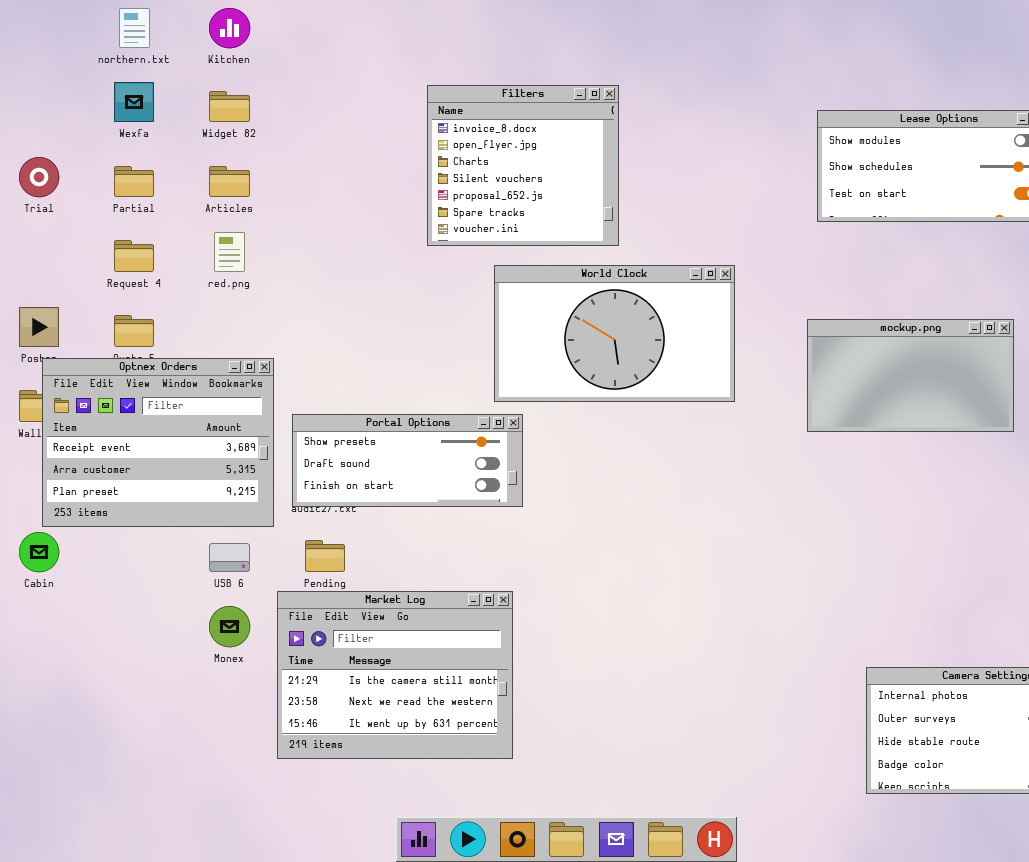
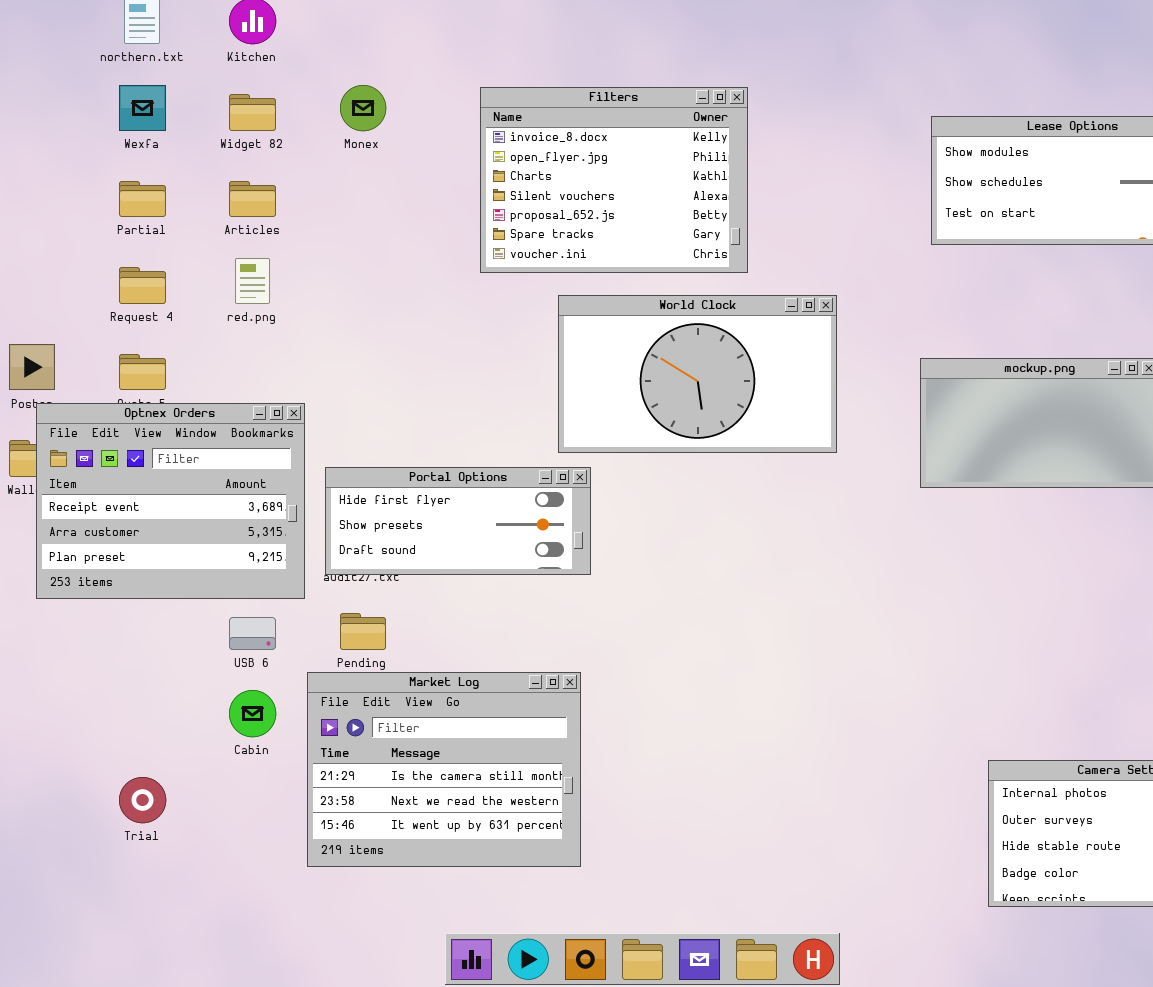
Filters: [427,85,619,246] -> [480,87,748,273], resized
Trial: [19,157,59,197] -> [119,777,166,823], moved
Portal Options: [292,414,523,507] -> [325,467,591,575], scrolled up 1 row
Cabin: [19,532,59,572] -> [229,690,276,737], moved
Monex: [209,606,250,647] -> [340,85,386,131], moved

